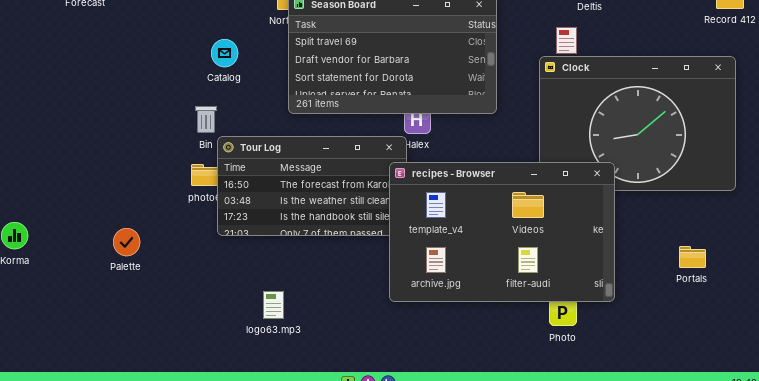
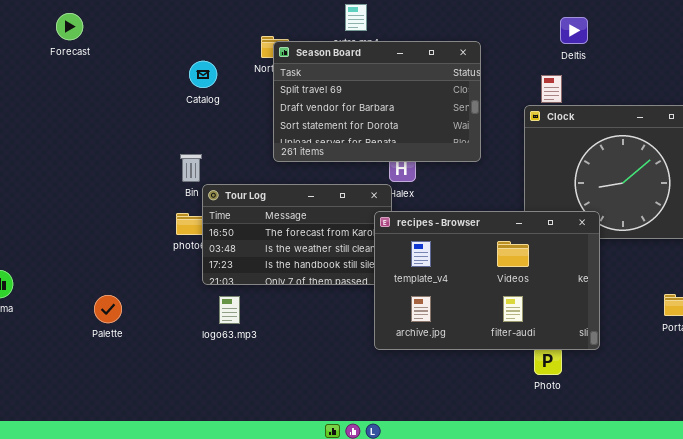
Catalog: [211,39,238,67] -> [189,61,217,88], moved
Palette: [113,228,140,256] -> [94,295,122,323], moved
logo63.mp3: [263,291,284,319] -> [219,296,240,324], moved

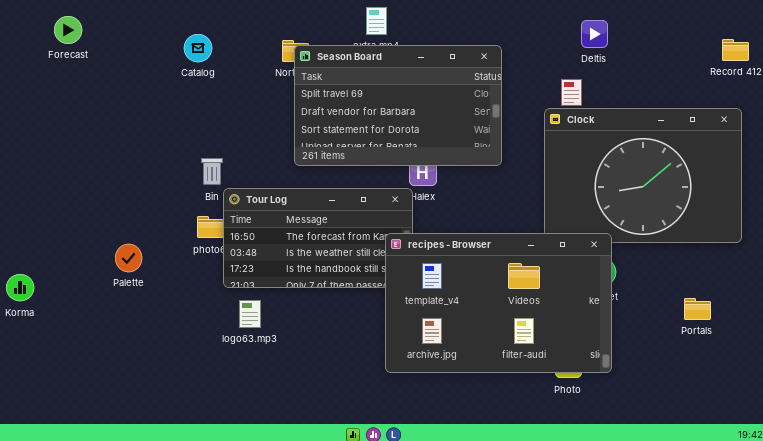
Forecast: [56,13,83,40] -> [54,16,82,44], moved
Catalog: [189,61,217,88] -> [184,34,212,62], moved
recipes - Browser: [374,211,600,350] -> [385,233,612,373], moved
Palette: [94,295,122,323] -> [115,244,142,272], moved

